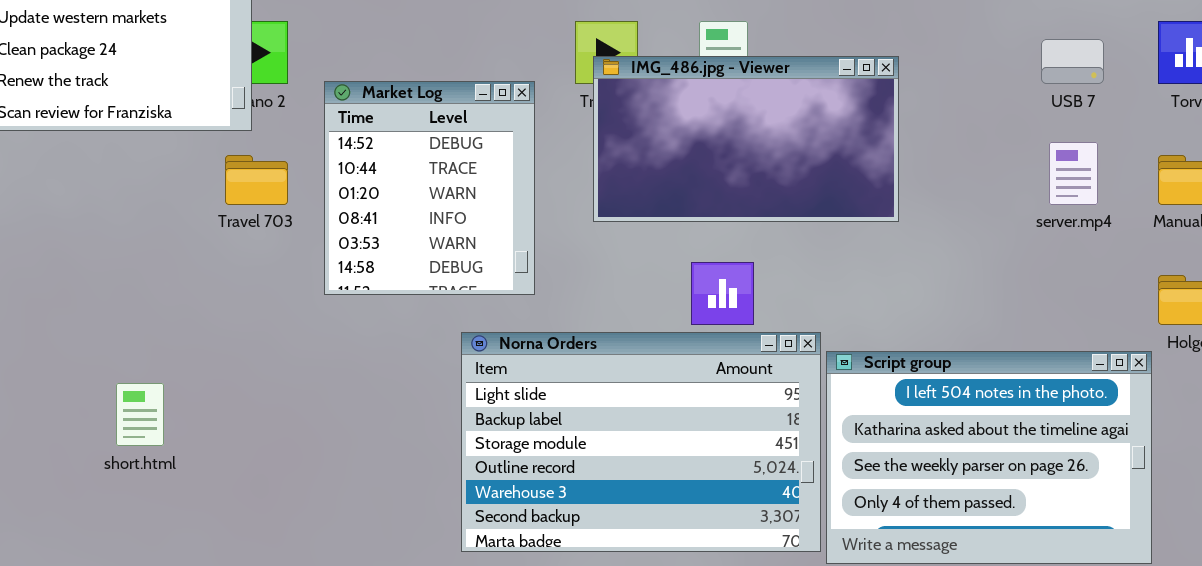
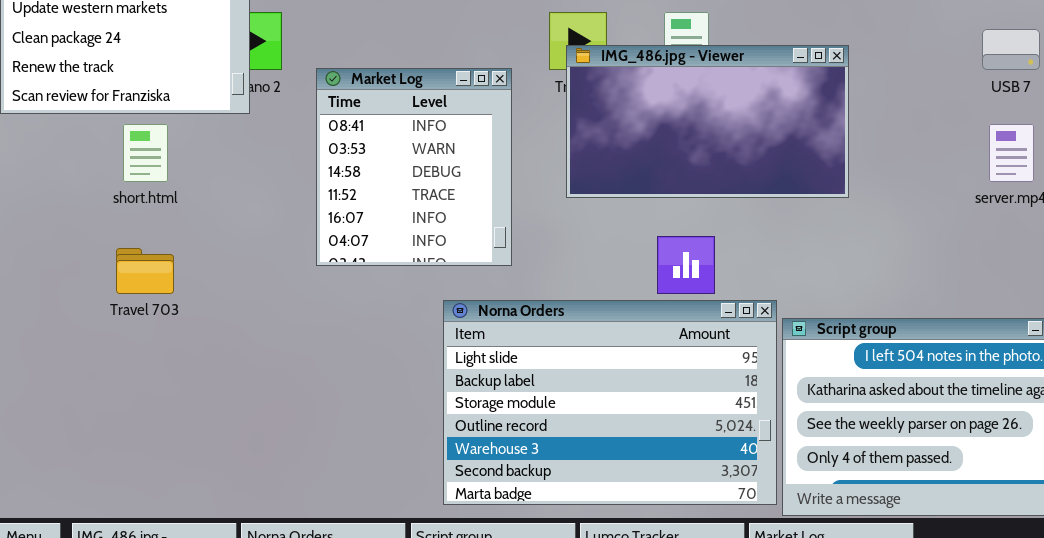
Market Log: [324,81,535,295] -> [316,68,512,266], scrolled down 3 rows
Travel 703: [225,155,288,205] -> [116,248,174,294], moved
short.html: [116,383,164,446] -> [123,124,168,182], moved

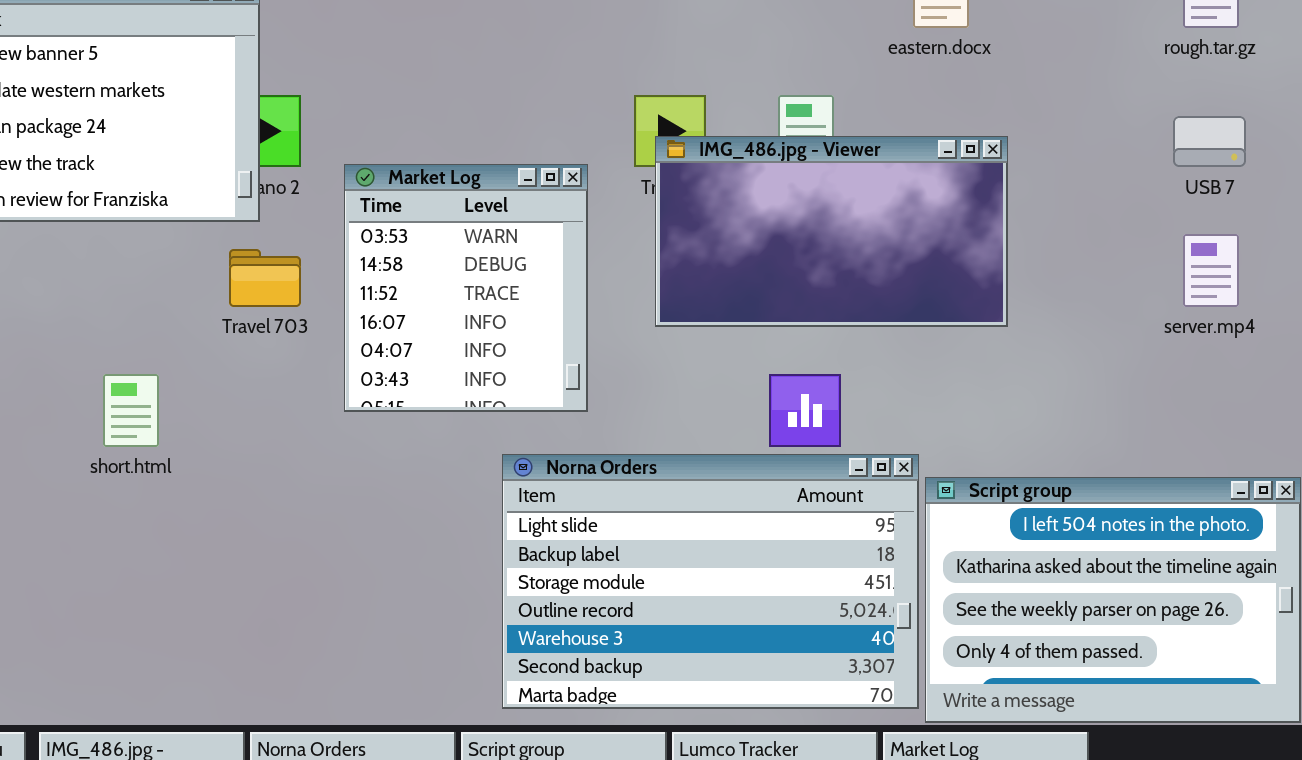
Market Log: [316,68,512,266] -> [344,164,588,412], scrolled down 1 row
short.html: [123,124,168,182] -> [103,374,159,447], moved
Travel 703: [116,248,174,294] -> [229,249,301,307], moved

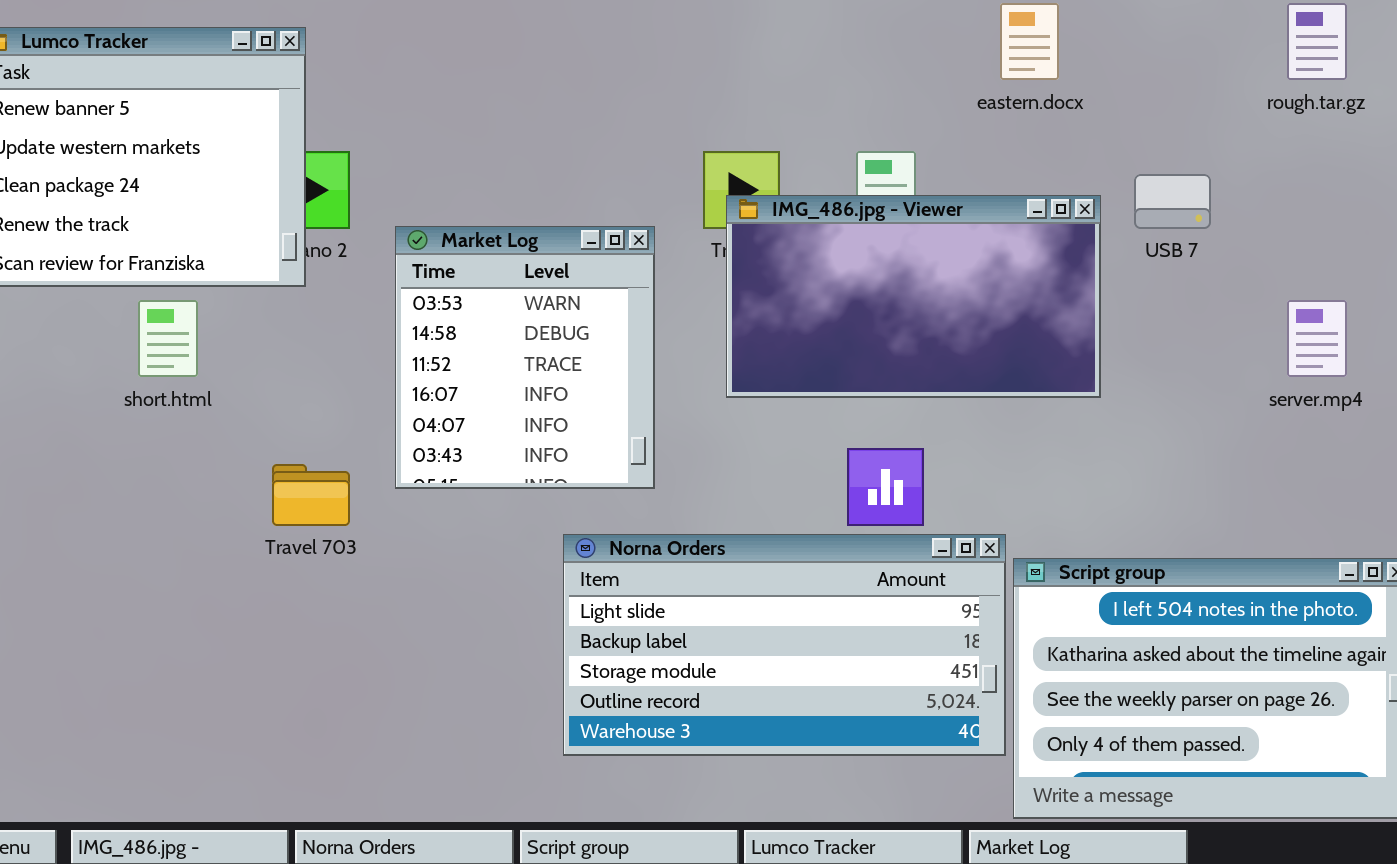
USB 7: [1173,116,1246,167] -> [1134,174,1211,229], moved
Travel 703: [229,249,301,307] -> [272,464,350,526], moved
short.html: [103,374,159,447] -> [138,300,198,377], moved
Norna Orders: [502,454,919,709] -> [563,534,1006,756], resized

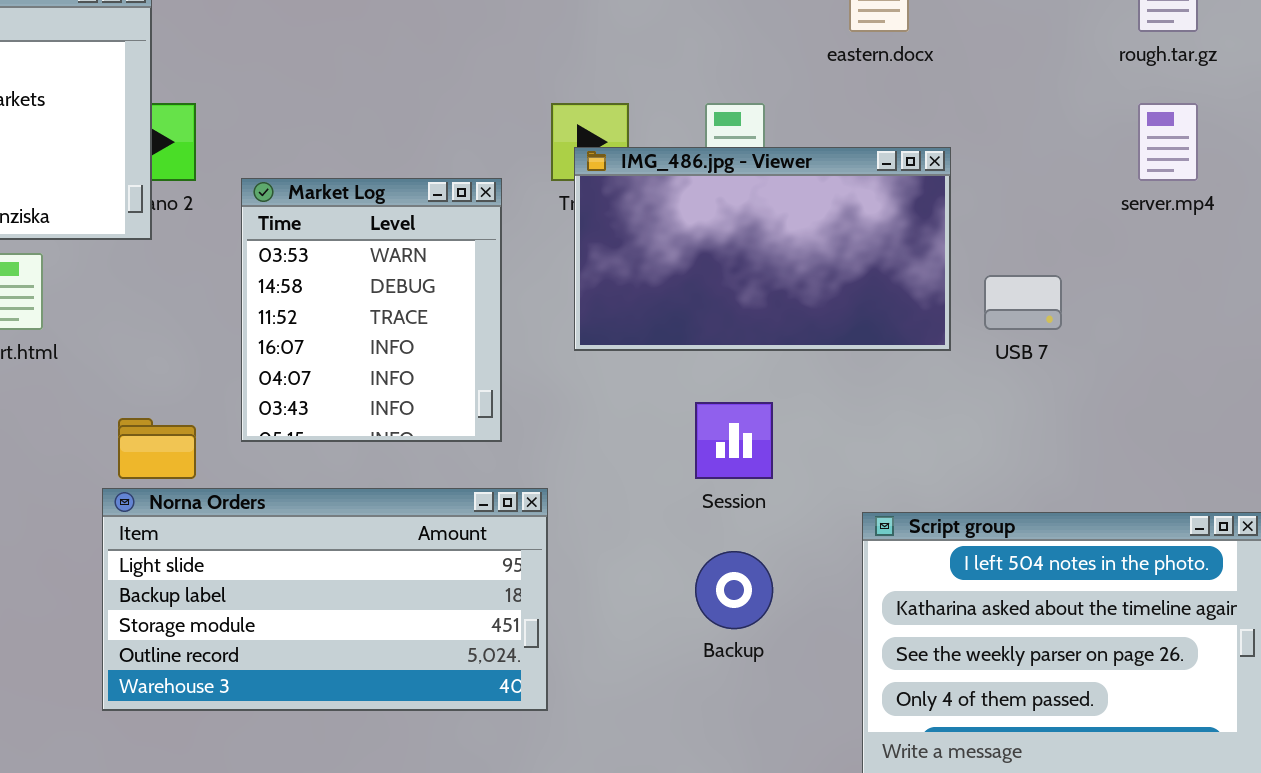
USB 7: [1134,174,1211,229] -> [984,275,1062,330], moved
server.mp4: [1287,300,1347,377] -> [1138,103,1198,181], moved
Norna Orders: [563,534,1006,756] -> [102,488,548,711], moved

